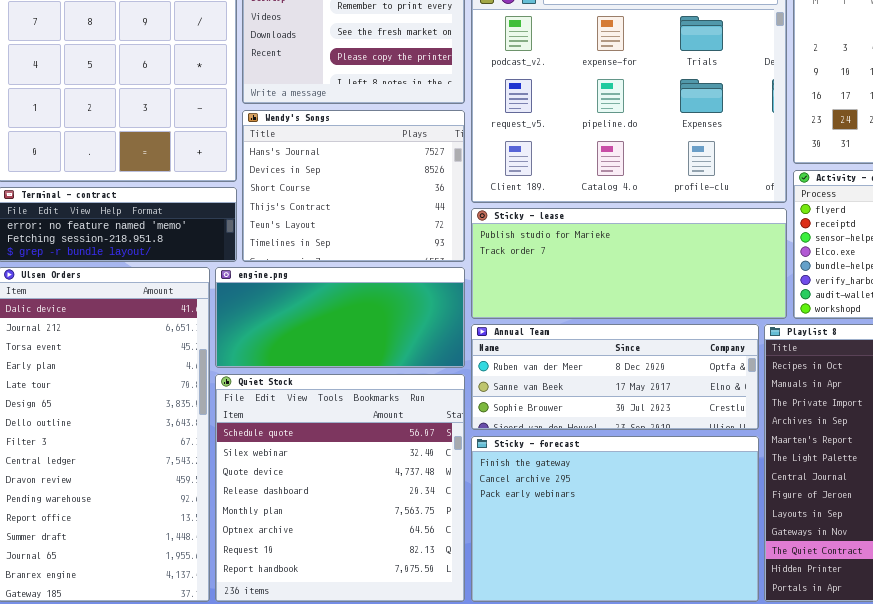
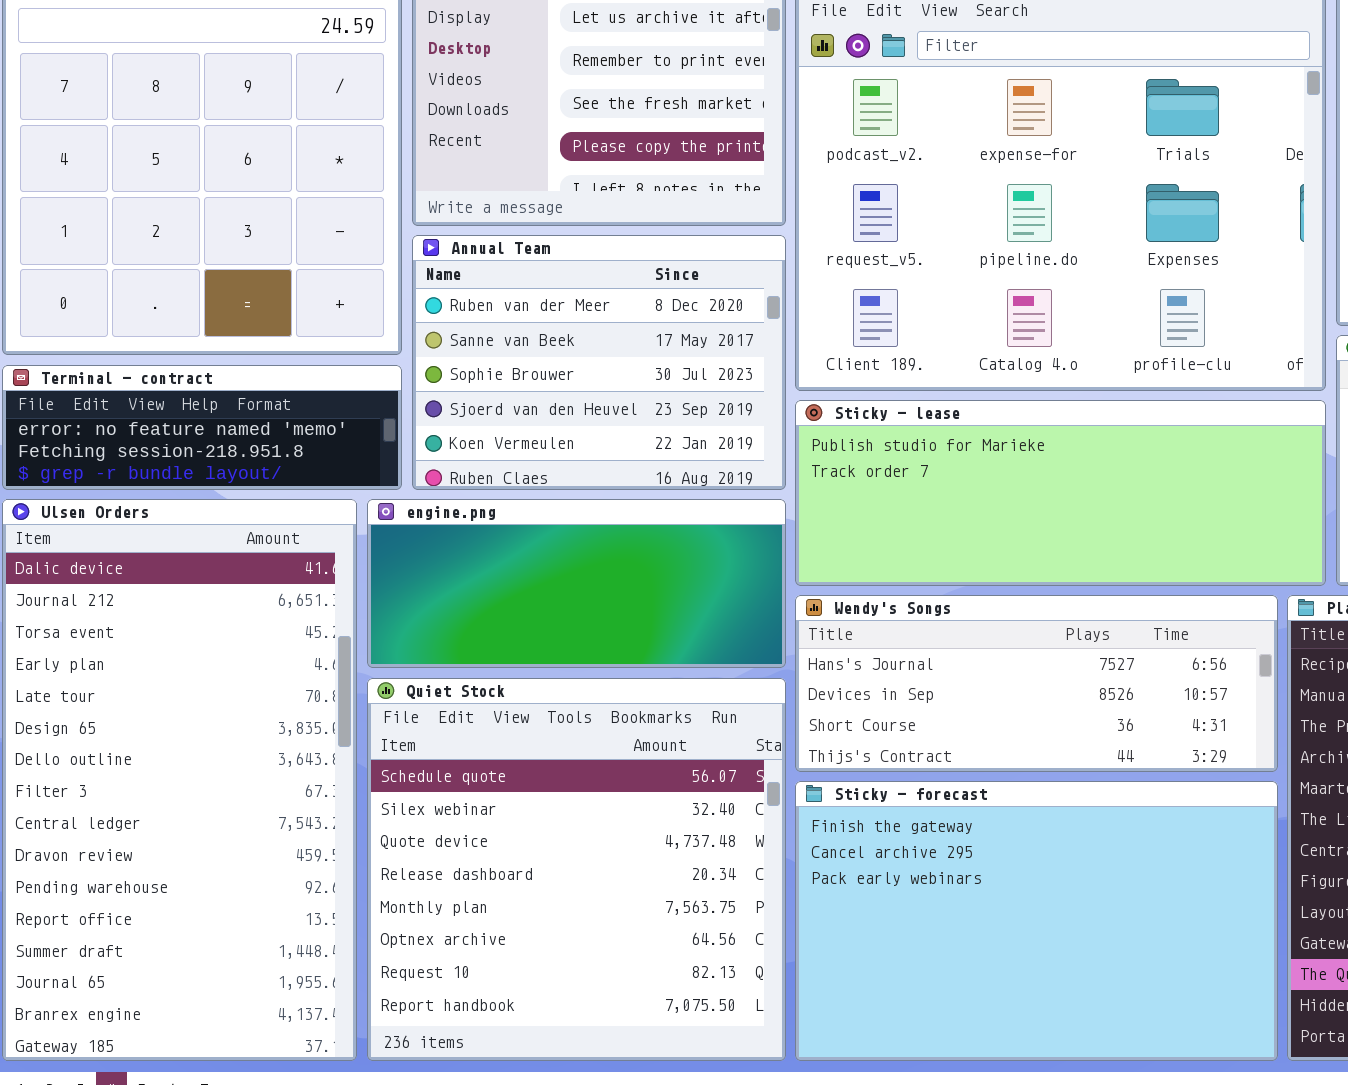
Wendy's Songs: [242,110,465,262] -> [795,595,1278,772], moved, resized
Annual Team: [471,324,759,430] -> [412,235,786,490], moved, resized

